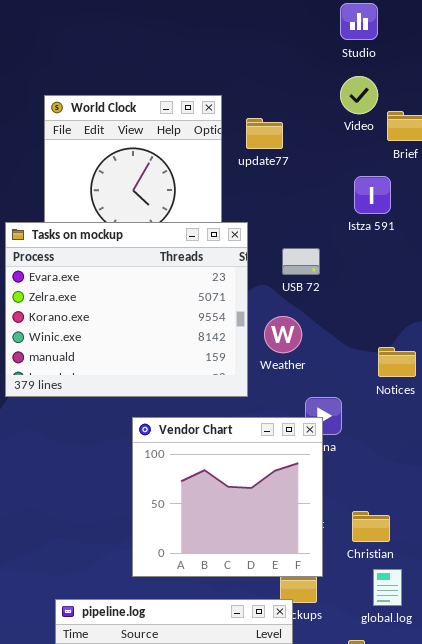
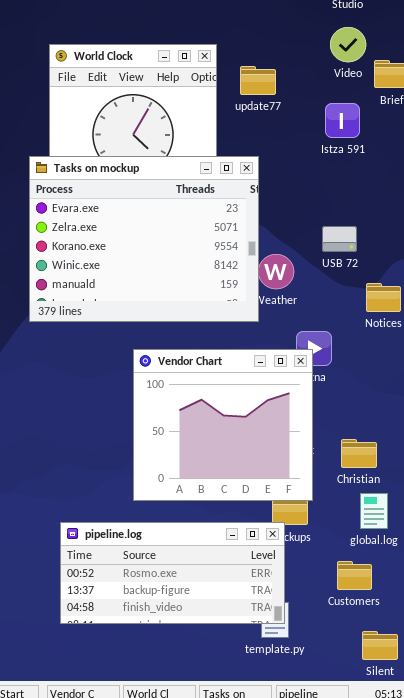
Istza 591: [354,176,391,214] -> [325,103,360,138], moved
Tasks on mockup: [5,222,248,397] -> [29,156,259,322], moved
USB 72: [282,248,320,275] -> [322,226,357,252], moved

